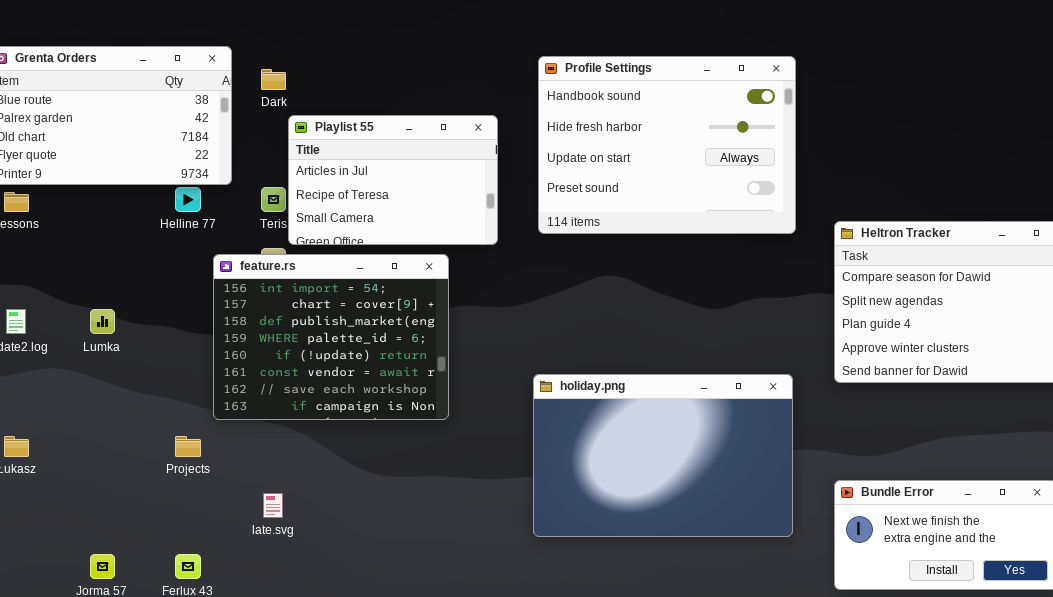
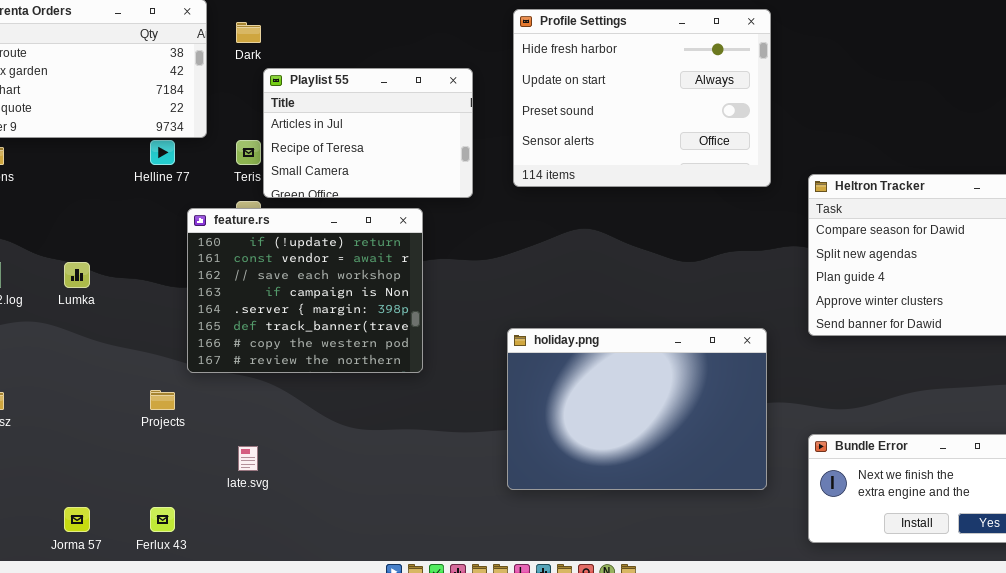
Profile Settings: [538,56,796,234] -> [513,9,771,187], scrolled down 1 row
feature.rs: [213,254,449,420] -> [187,208,423,373], scrolled down 4 rows

